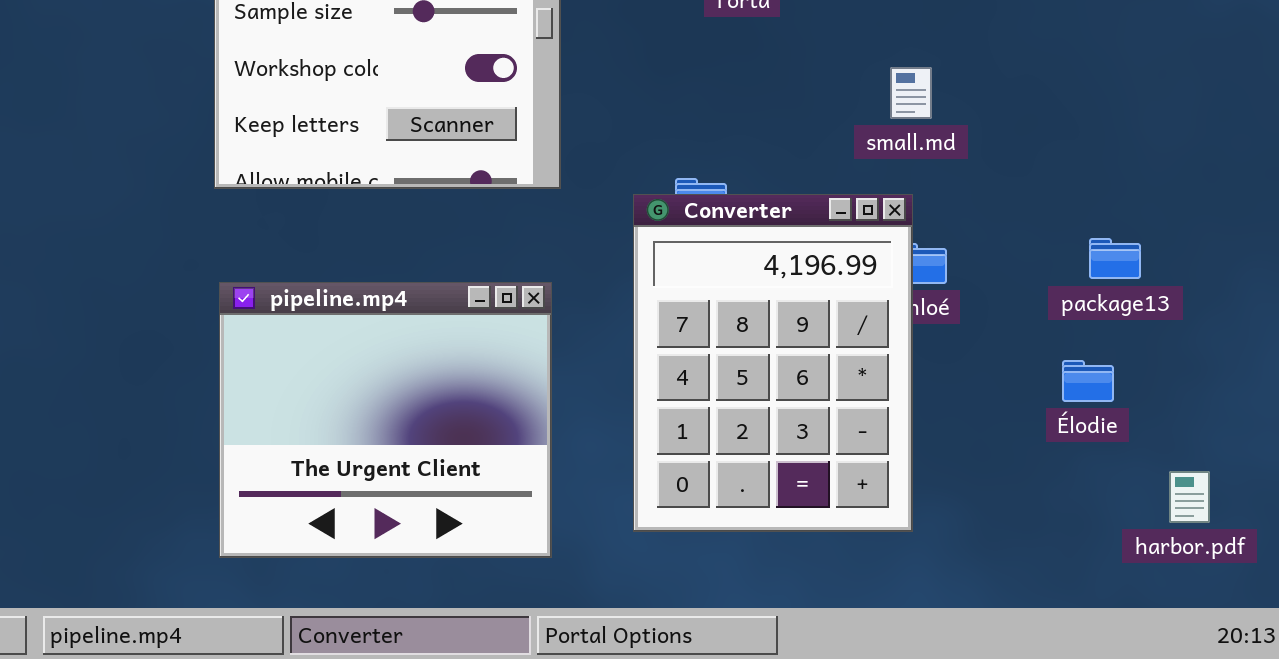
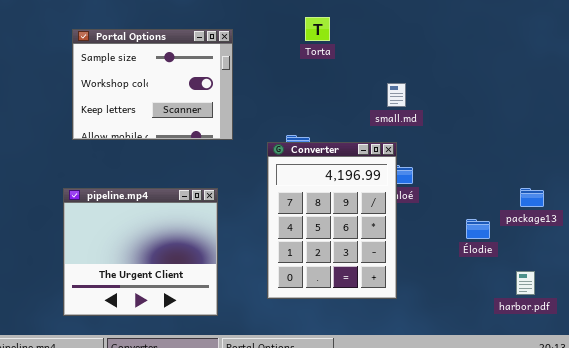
package13: [1089,238,1141,279] -> [520,188,544,207], moved
pipeline.mp4: [219,282,552,558] -> [63,188,218,316], moved

